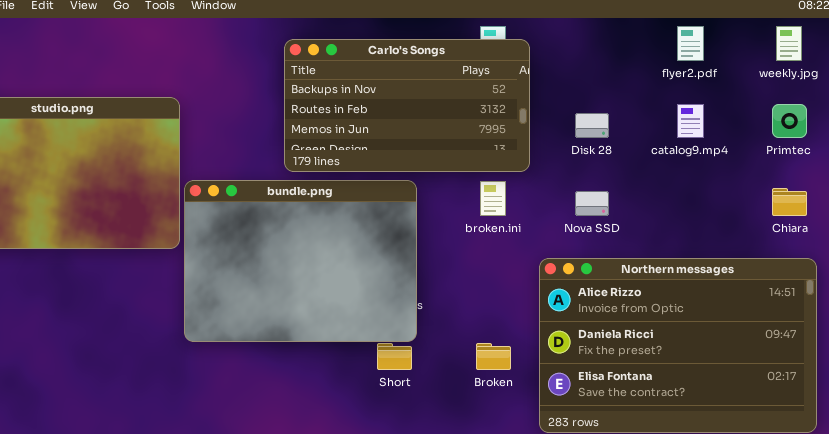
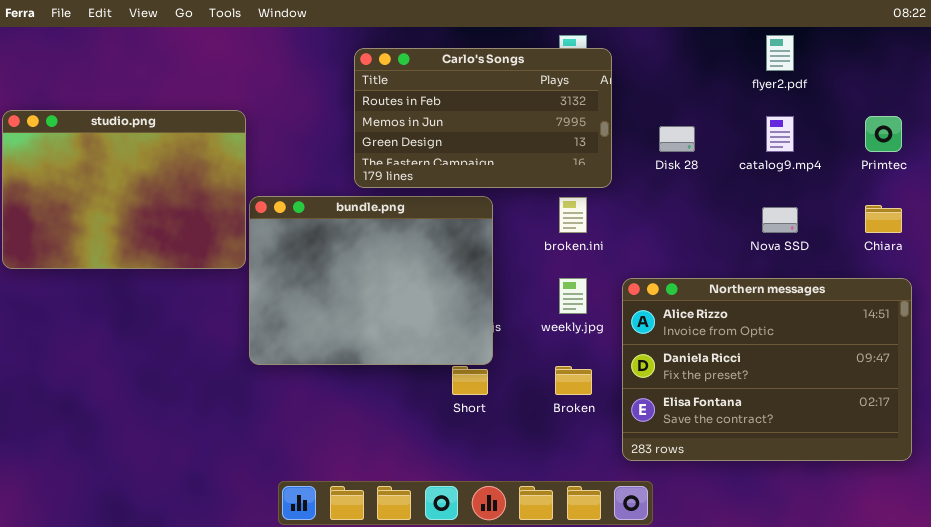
weekly.jpg: [776,26,802,61] -> [559,278,587,314], moved
Carlo's Songs: [284,39,530,172] -> [354,48,612,188], scrolled down 1 row
Nova SSD: [575,191,609,216] -> [762,207,798,233], moved

